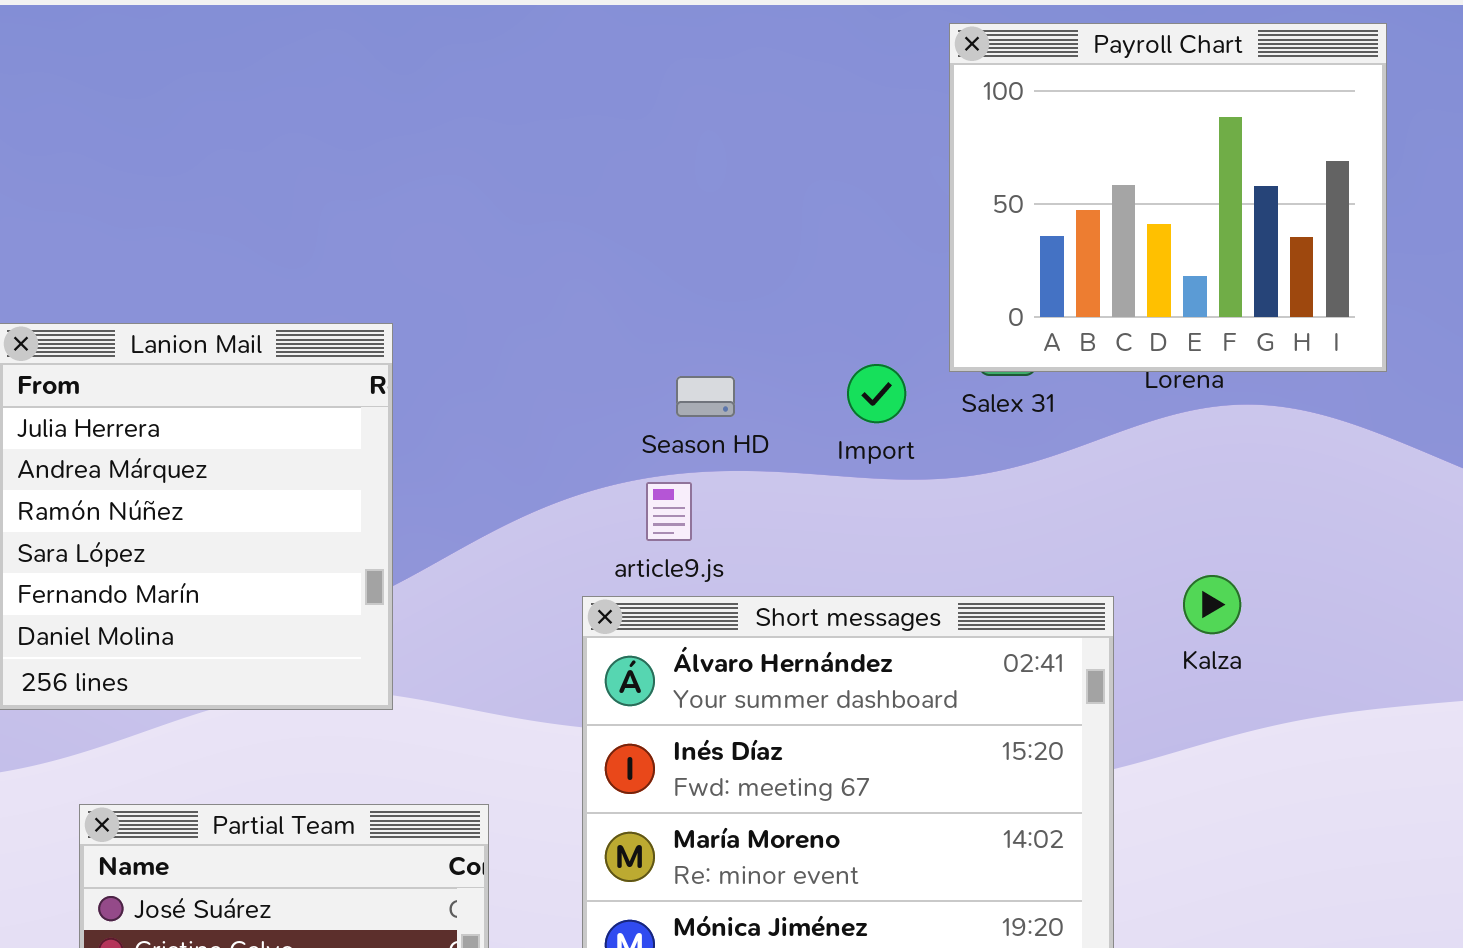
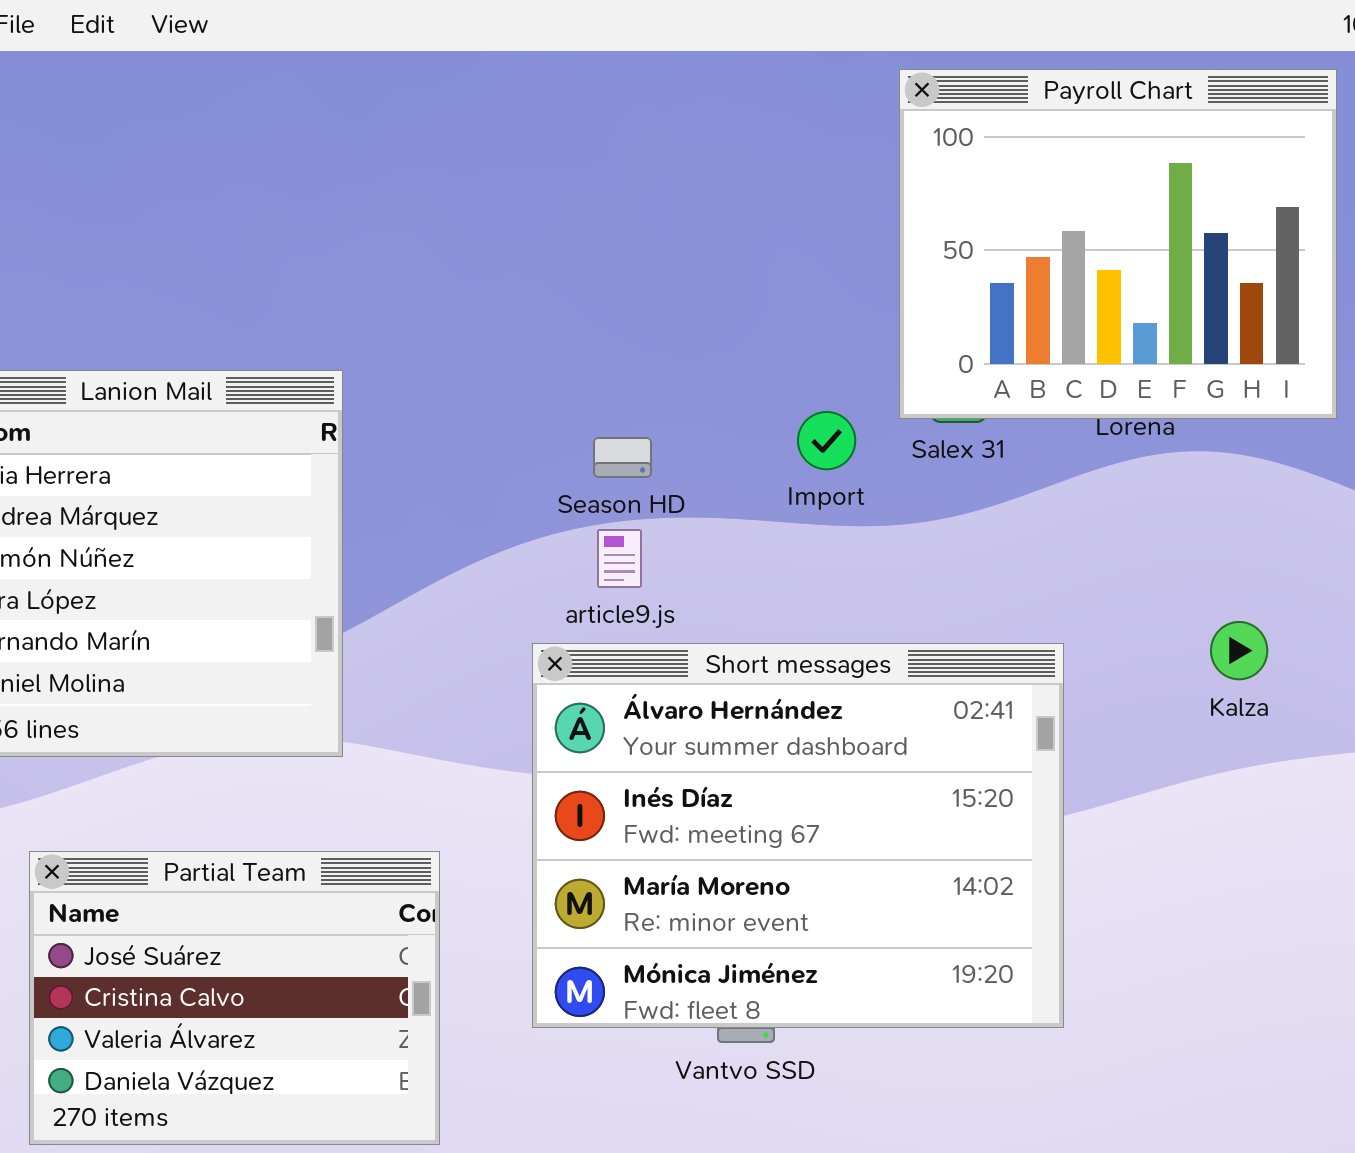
Season HD: [676,376,735,417] -> [593,437,652,478], moved
Kalza: [1183,575,1241,634] -> [1210,621,1268,680], moved

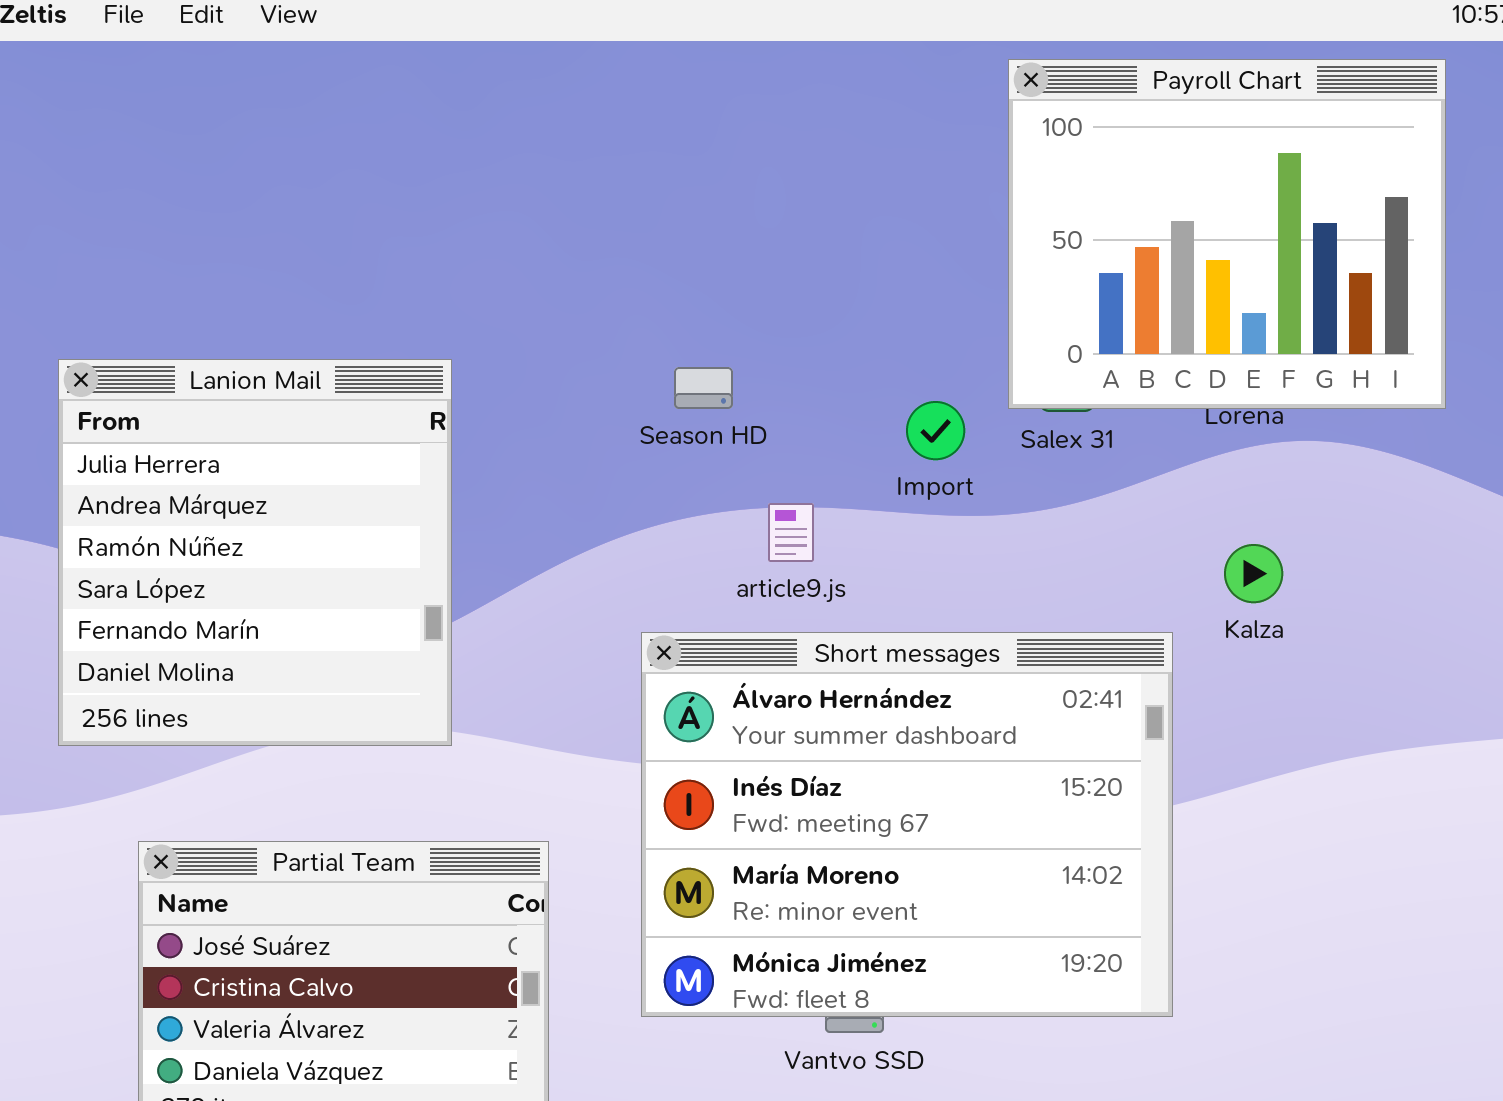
Season HD: [593,437,652,478] -> [674,367,733,409], moved
article9.js: [597,529,642,588] -> [768,503,814,562], moved
Kalza: [1210,621,1268,680] -> [1224,544,1283,603], moved

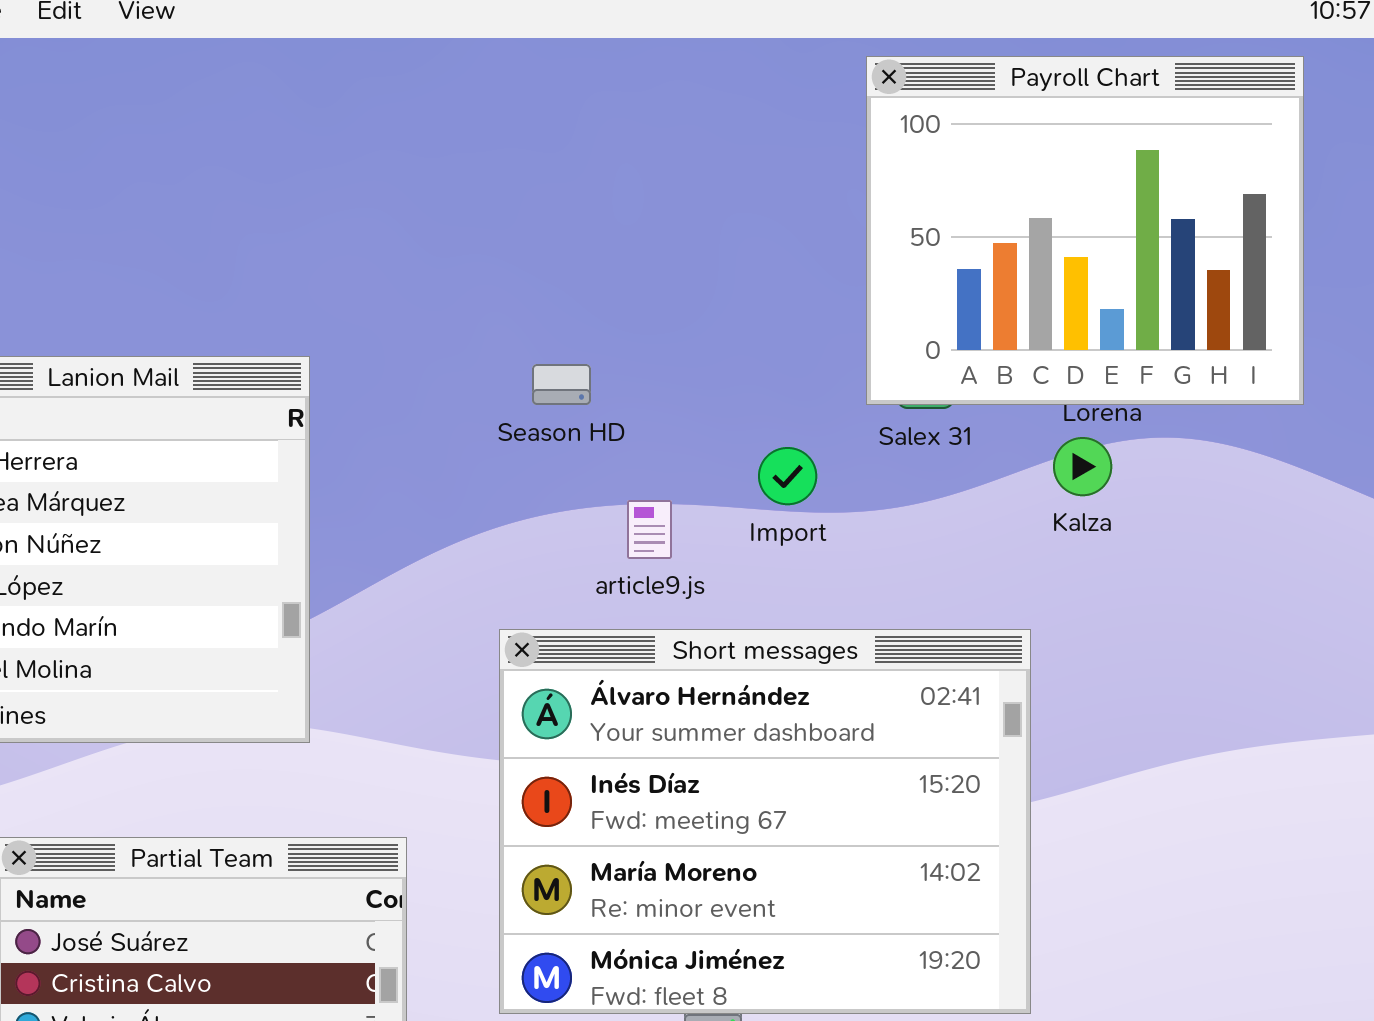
Import: [906,401,965,460] -> [758,447,817,505], moved
Kalza: [1224,544,1283,603] -> [1053,437,1112,496], moved

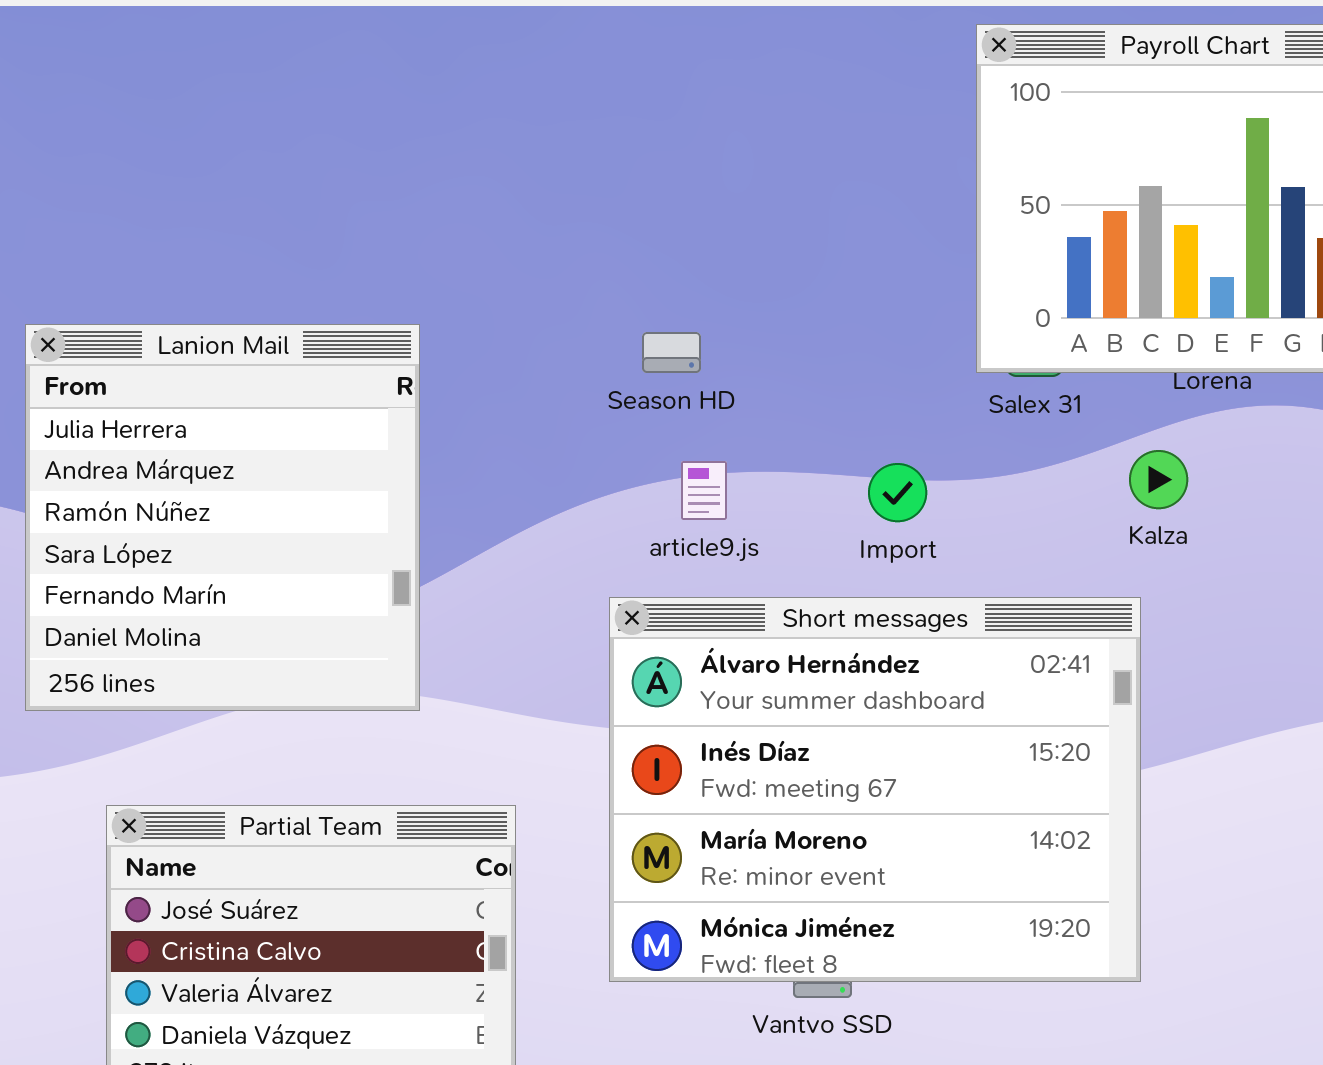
Kalza: [1053,437,1112,496] -> [1129,450,1188,509], moved
Import: [758,447,817,505] -> [868,463,927,522], moved
article9.js: [627,500,672,559] -> [681,461,727,520], moved

